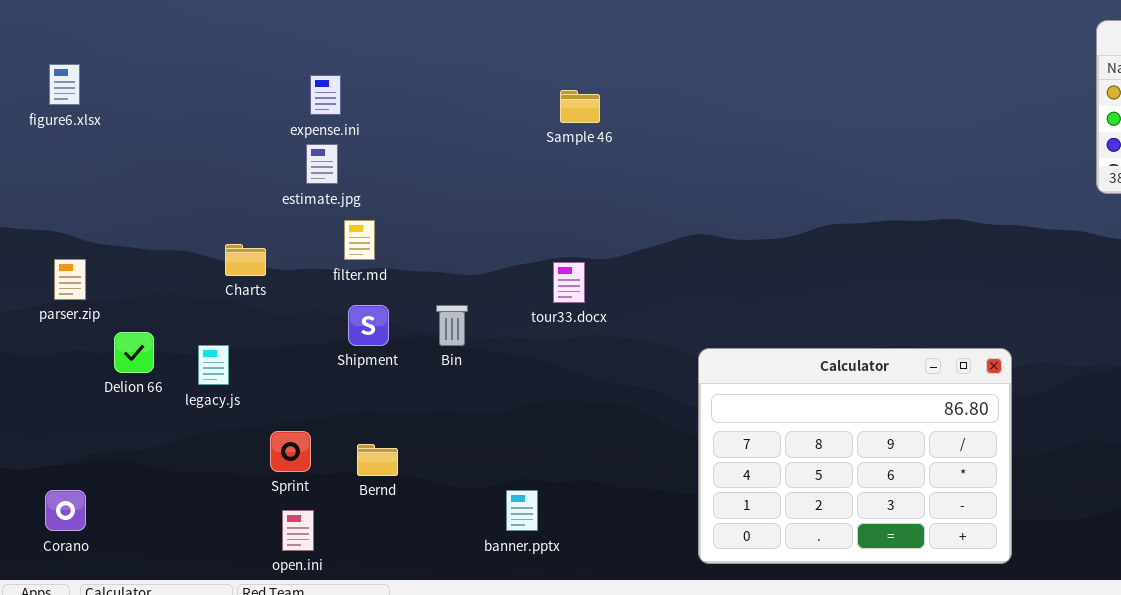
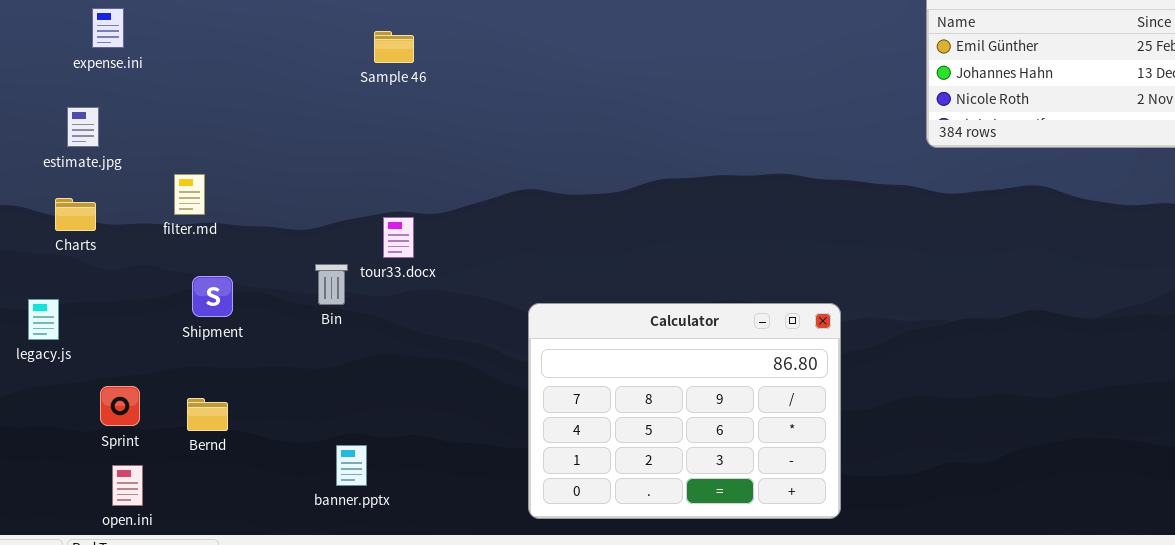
expense.ini: [310,75,341,115] -> [92,8,124,48], moved
Sample 46: [560,90,600,123] -> [374,31,414,63], moved
estimate.jpg: [306,144,338,184] -> [67,107,99,147], moved
Shipment: [348,305,389,346] -> [192,276,233,317], moved
Bin: [436,305,468,346] -> [315,264,348,305], moved

